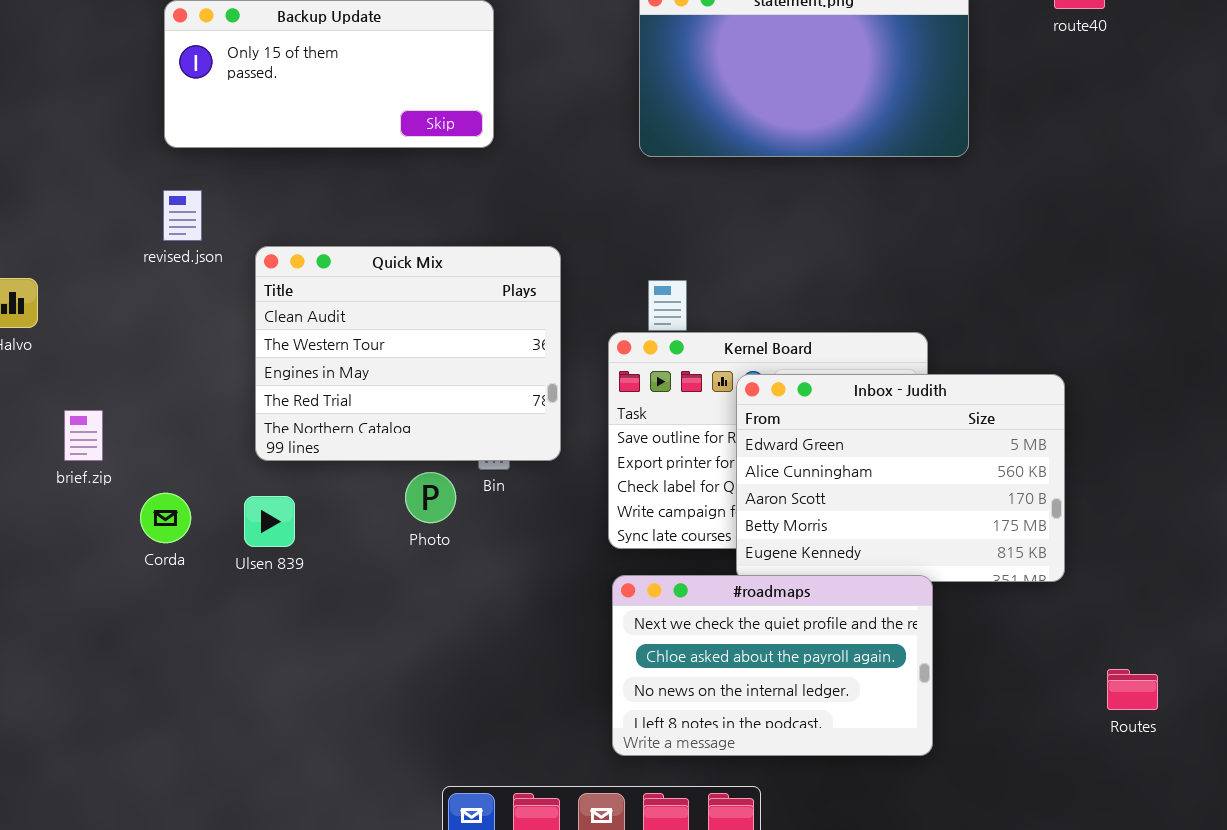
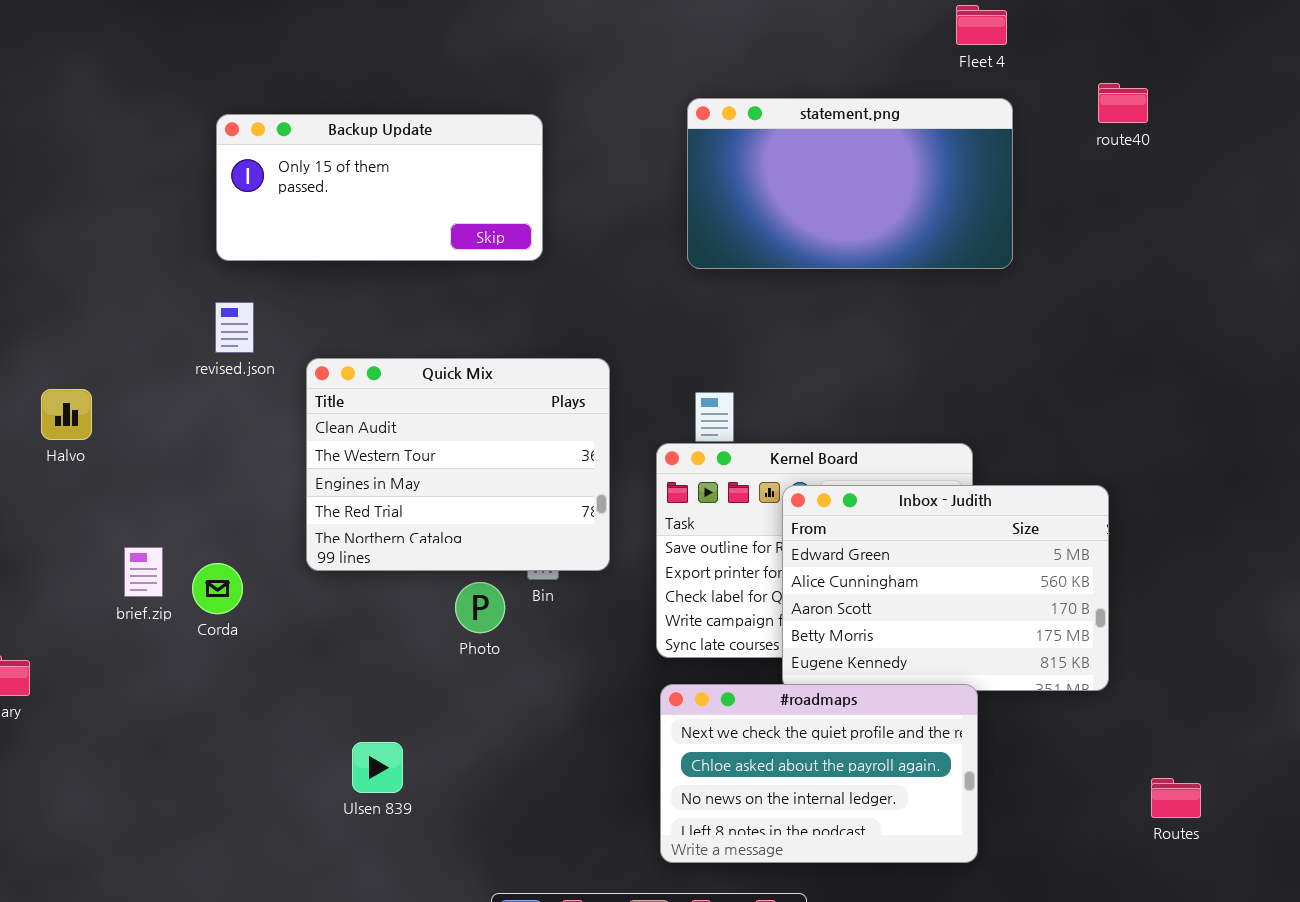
brief.zip: [64,410,103,461] -> [124,547,163,597], moved
Corda: [140,493,191,543] -> [192,563,243,614], moved
Ulsen 839: [244,496,295,547] -> [352,742,403,793], moved

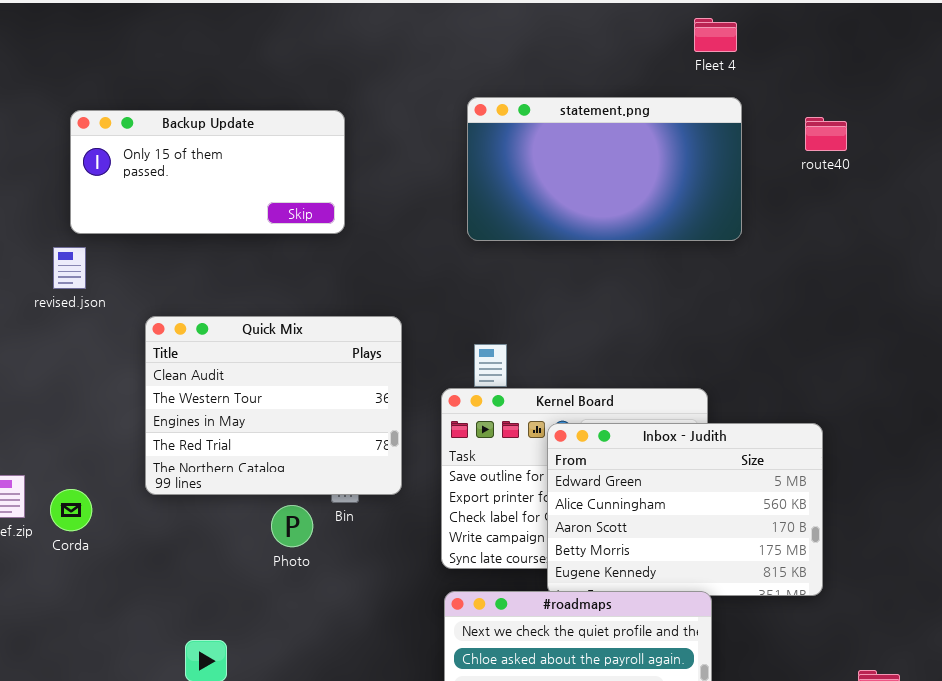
route40: [1098,83,1148,123] -> [805,117,847,151], moved
revised.json: [215,302,254,353] -> [53,247,86,289], moved

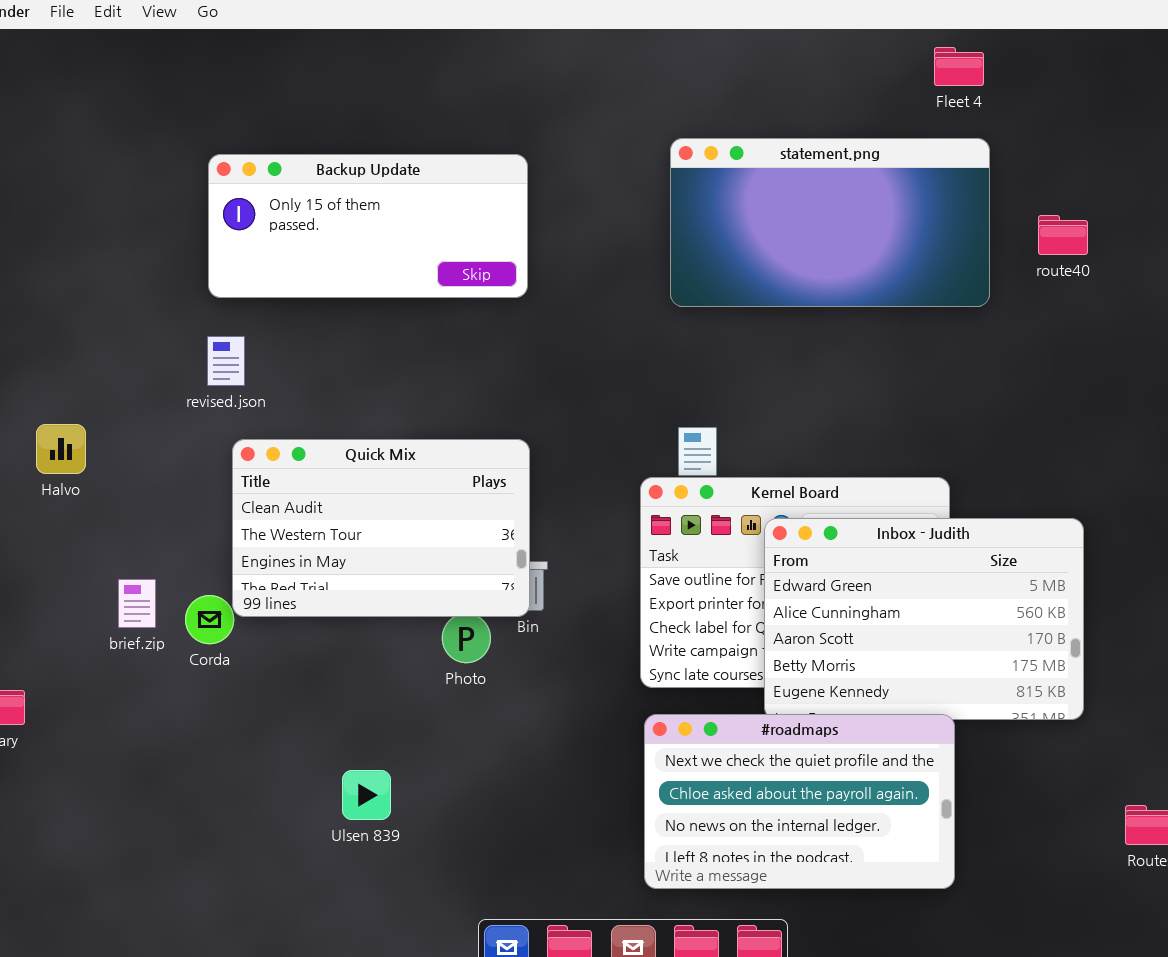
route40: [805,117,847,151] -> [1038,215,1088,255], moved
revised.json: [53,247,86,289] -> [207,336,245,386], moved
Quick Mix: [145,316,402,495] -> [232,439,530,617], moved, resized

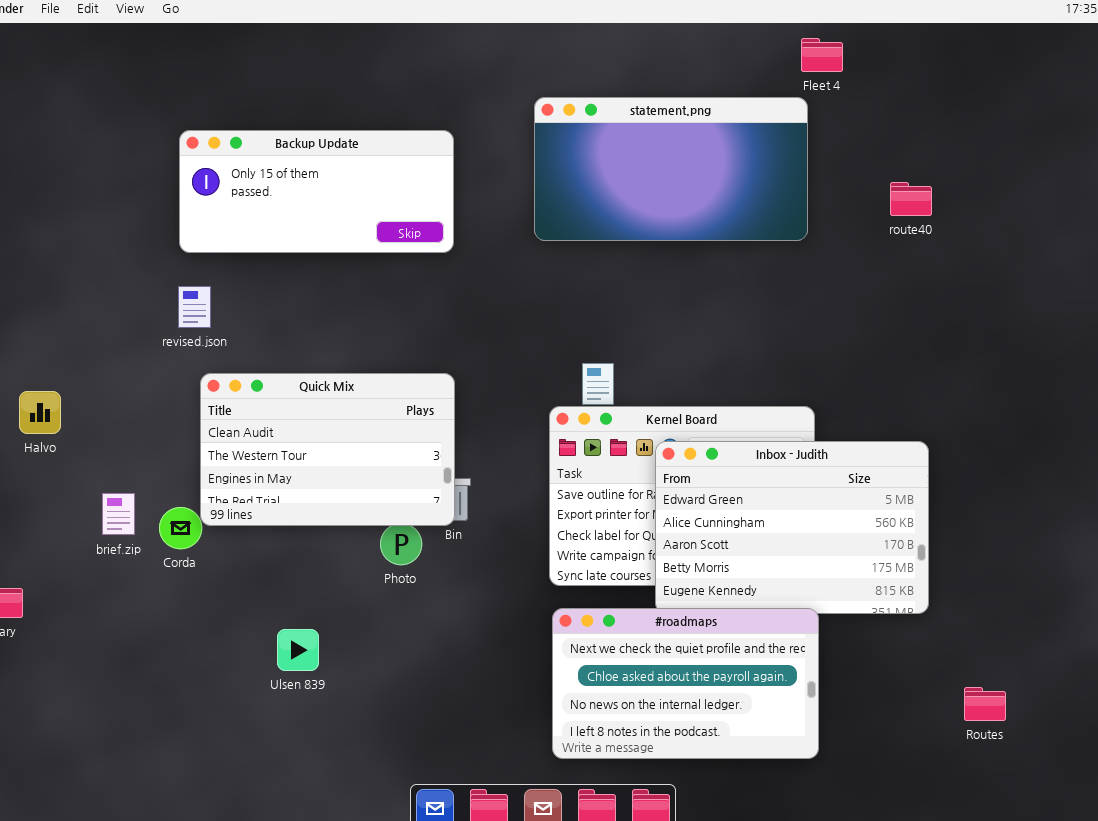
statement.png: [670,138,990,307] -> [534,97,808,241], moved
Halvo: [36,424,86,474] -> [19,391,61,434], moved
Ulsen 839: [342,770,391,820] -> [277,629,319,671], moved

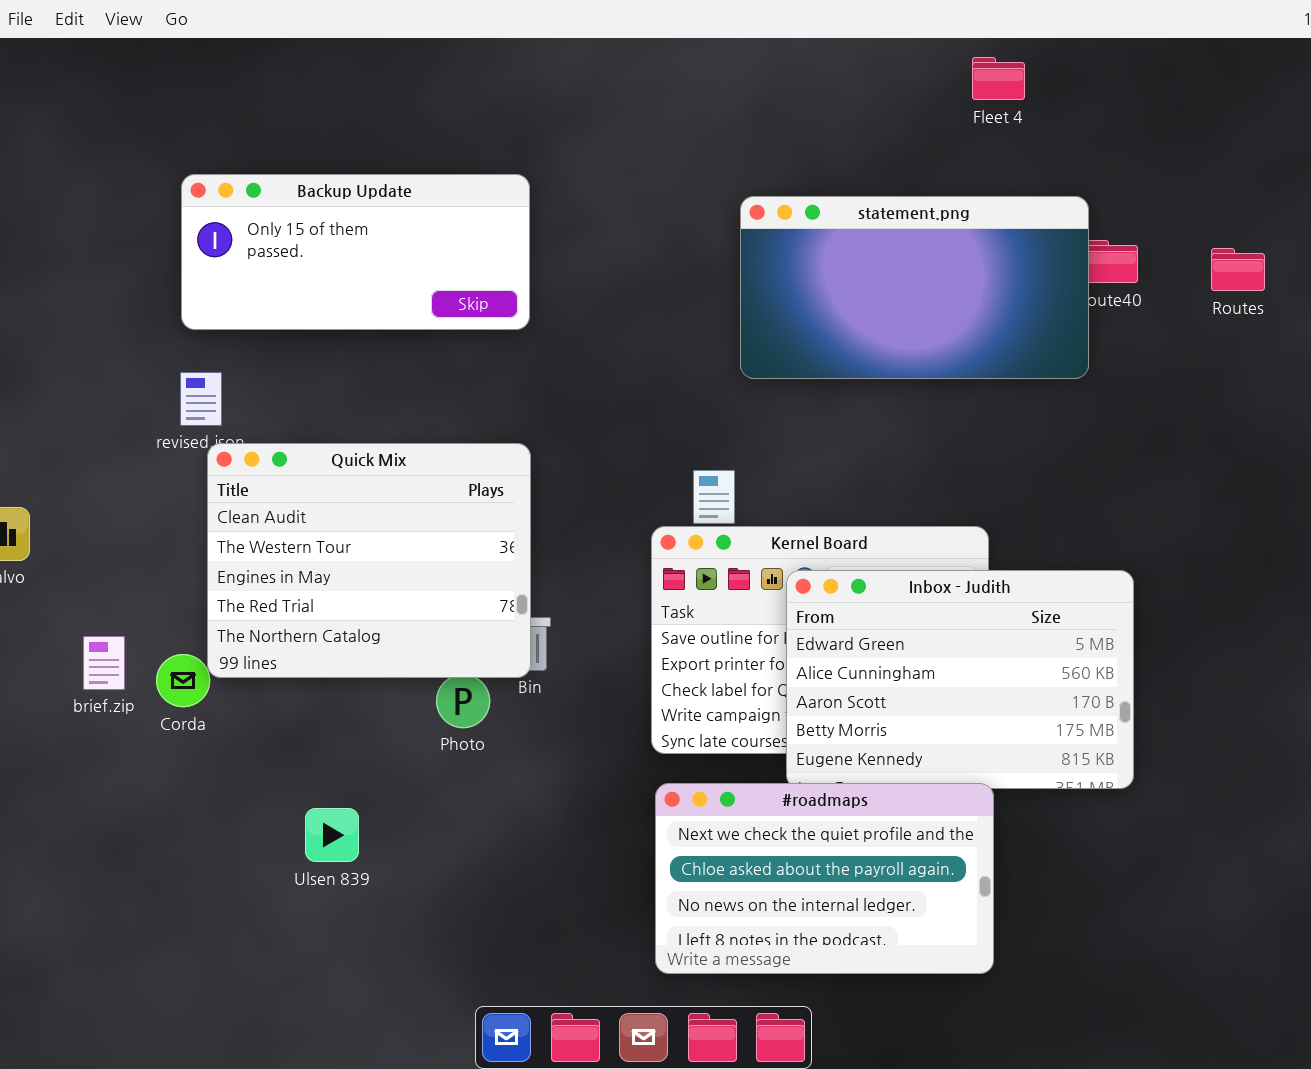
statement.png: [534,97,808,241] -> [740,196,1089,379], moved
Quick Mix: [200,373,455,526] -> [207,443,531,678], resized
Routes: [964,687,1006,721] -> [1211,248,1265,291], moved

